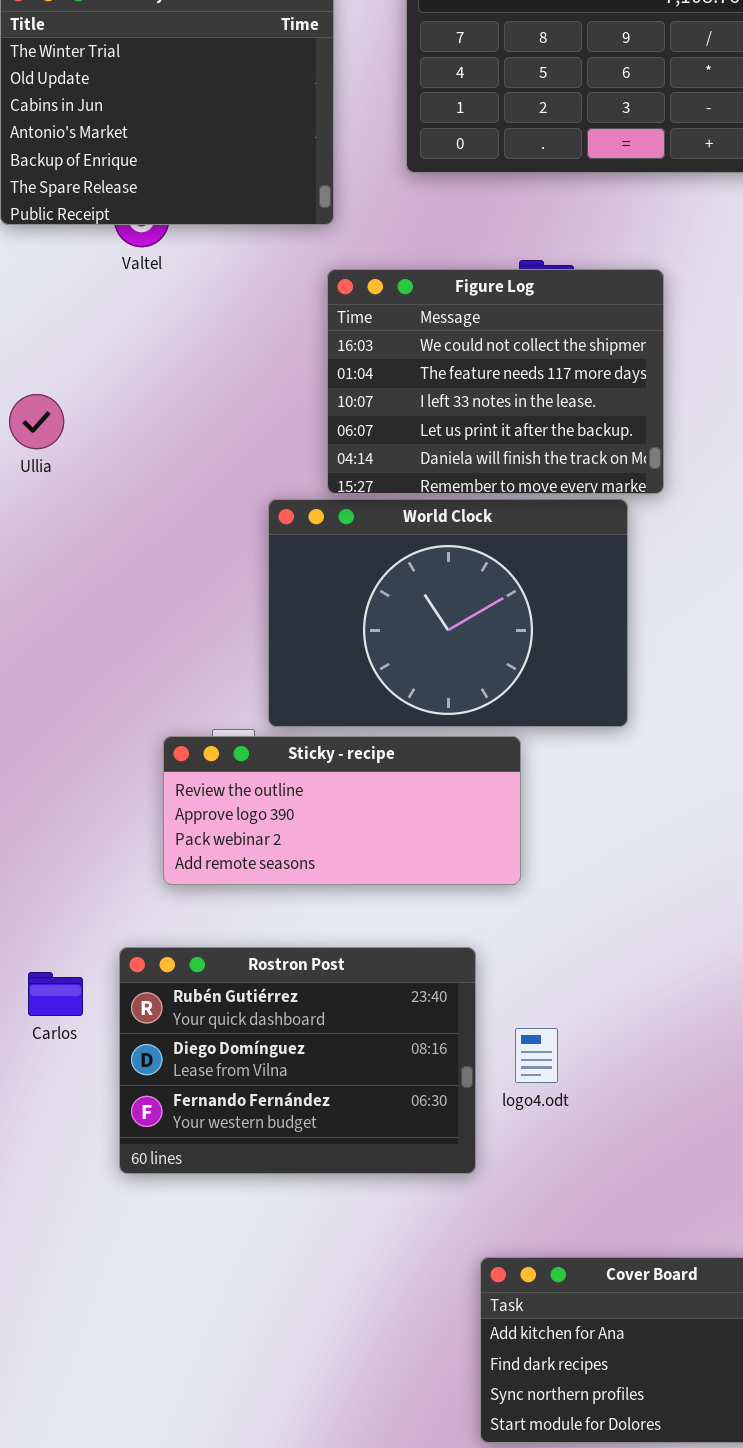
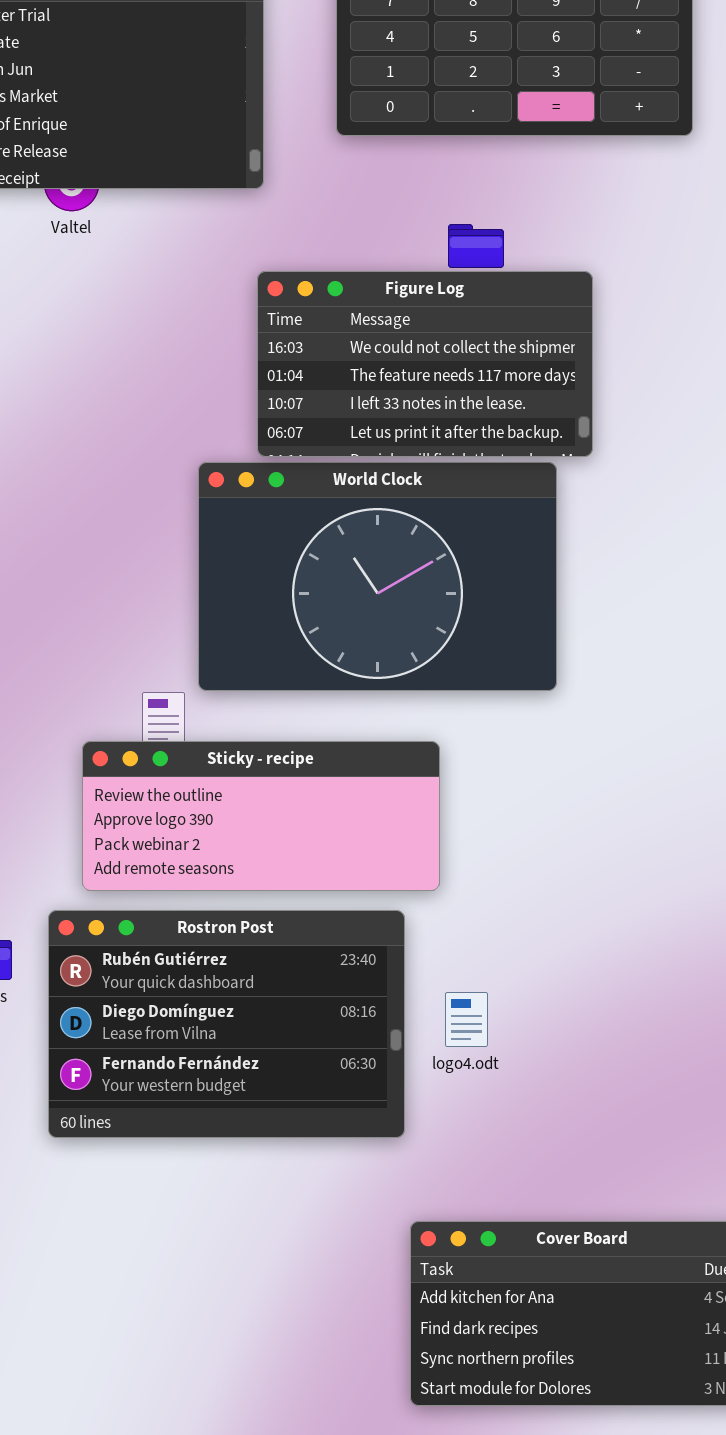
Figure Log: [327,269,664,494] -> [257,271,593,457], resized
Sticky - recipe: [163,736,521,885] -> [82,741,440,891], moved

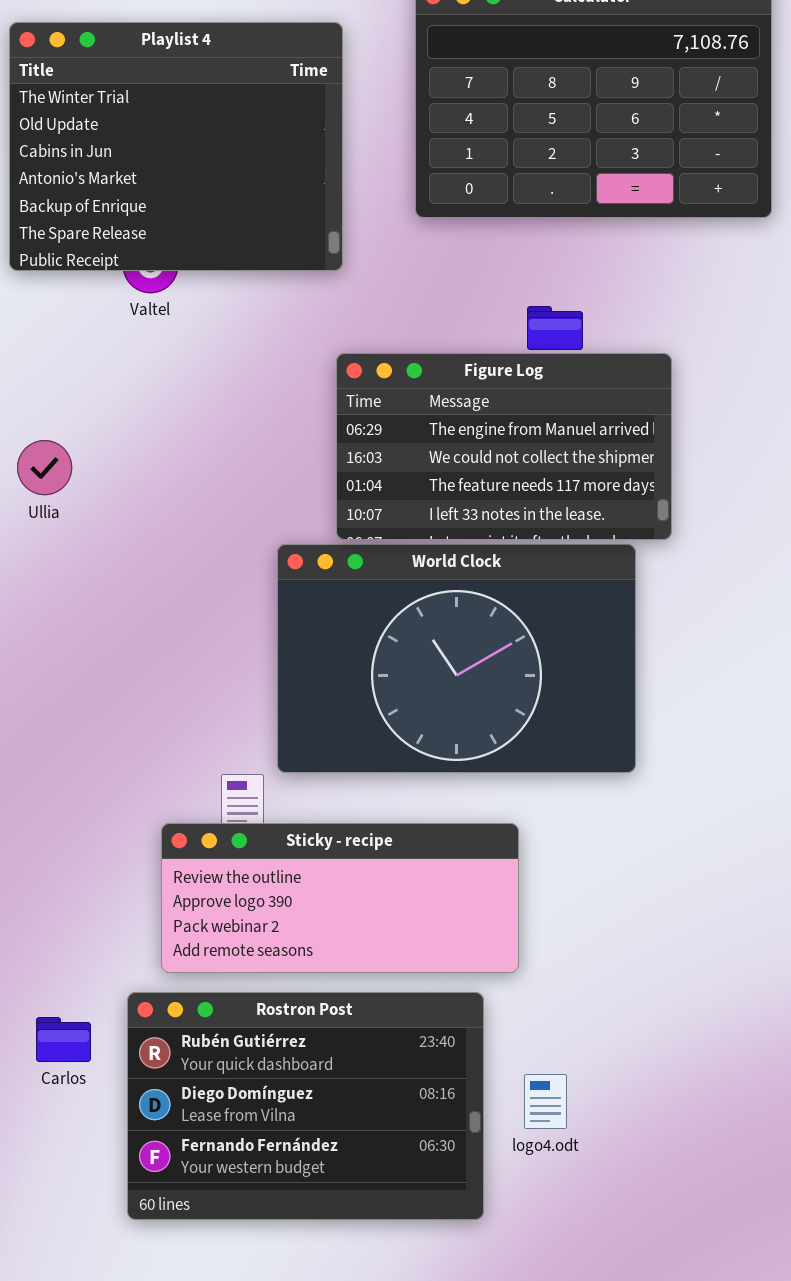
Figure Log: [257,271,593,457] -> [336,353,672,540], scrolled up 1 row

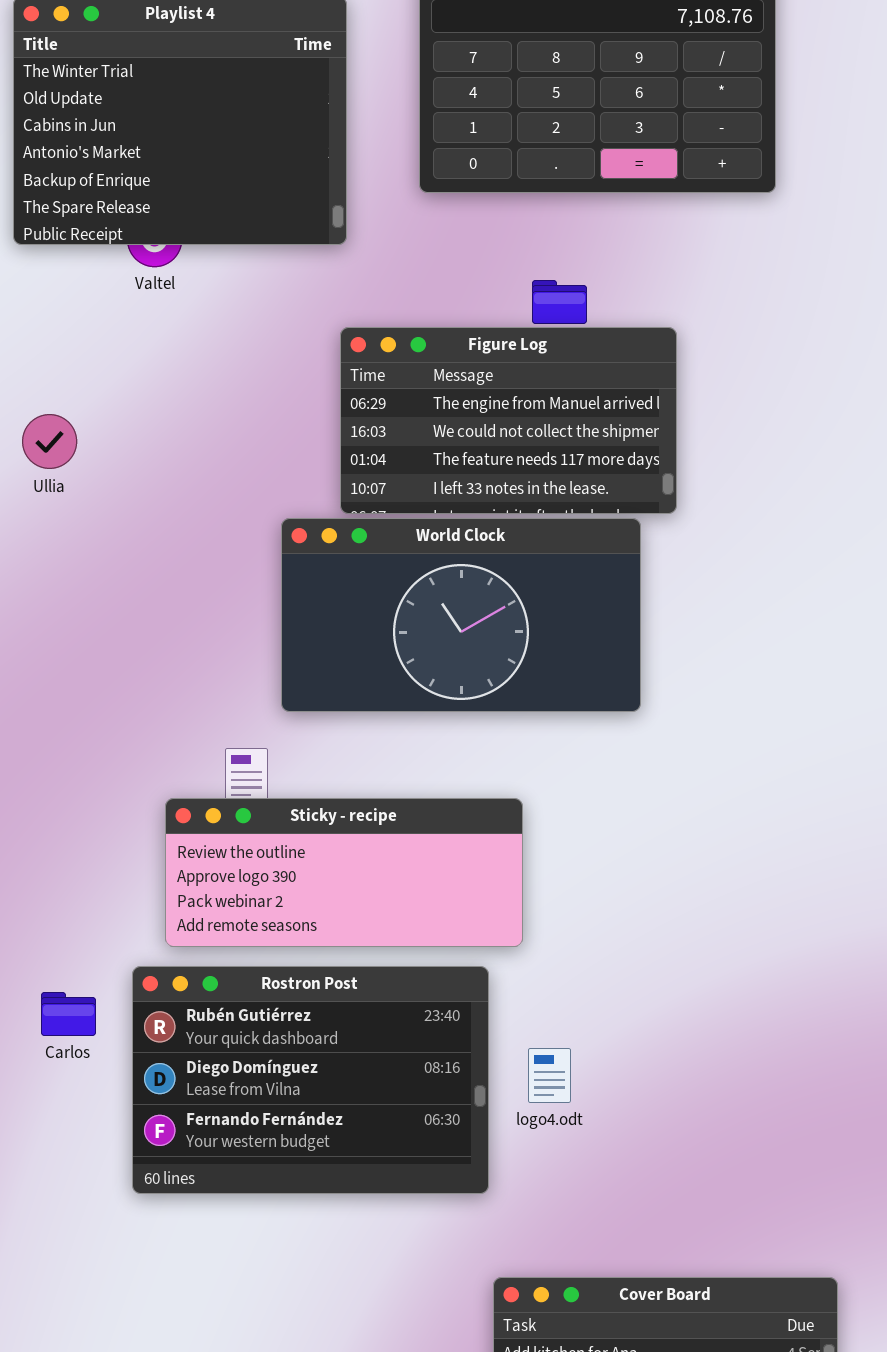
World Clock: [277,544,636,773] -> [281,518,641,712], resized

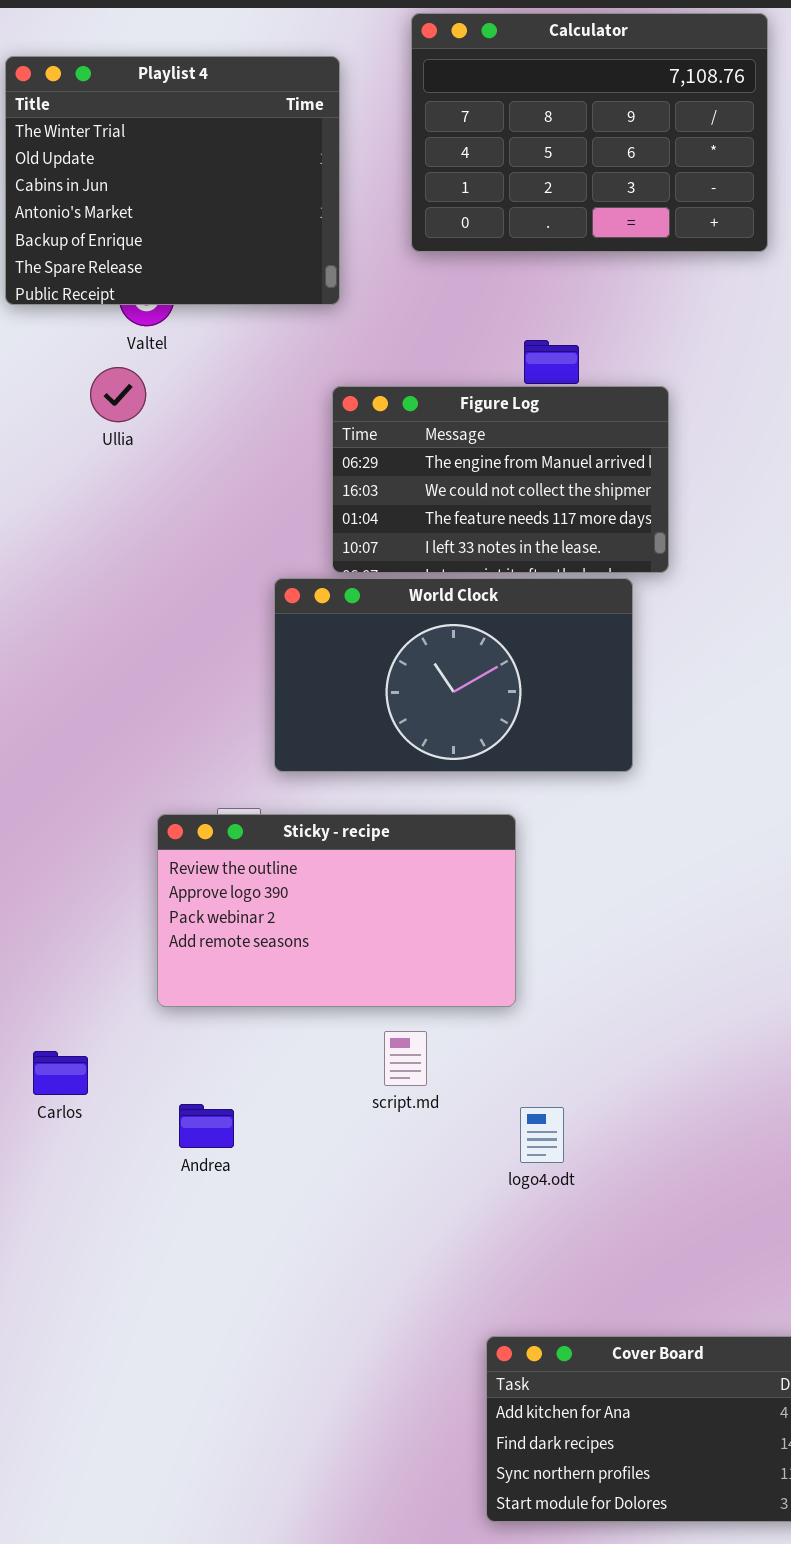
Ullia: [22,414,77,469] -> [90,367,146,422], moved
Sticky - recipe: [165,798,523,947] -> [157,814,516,1007], resized
Rostron Post: [132,966,489,1194] -> none, closed

